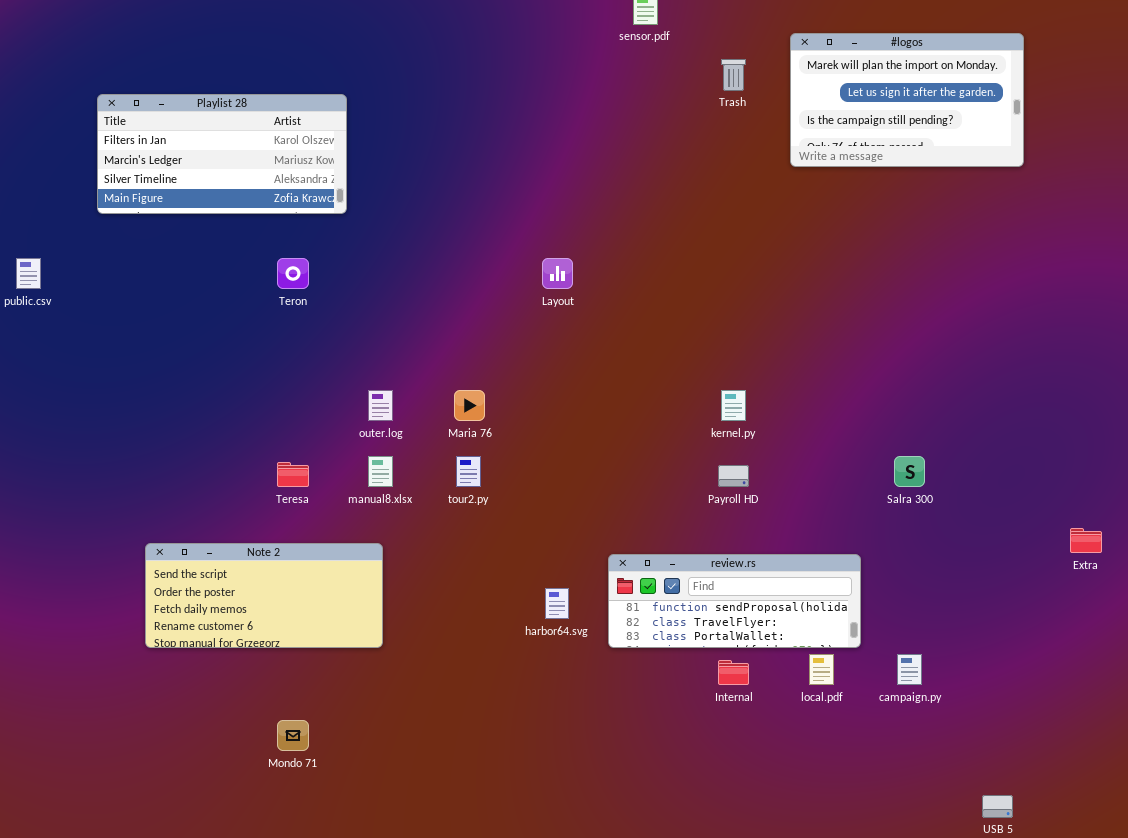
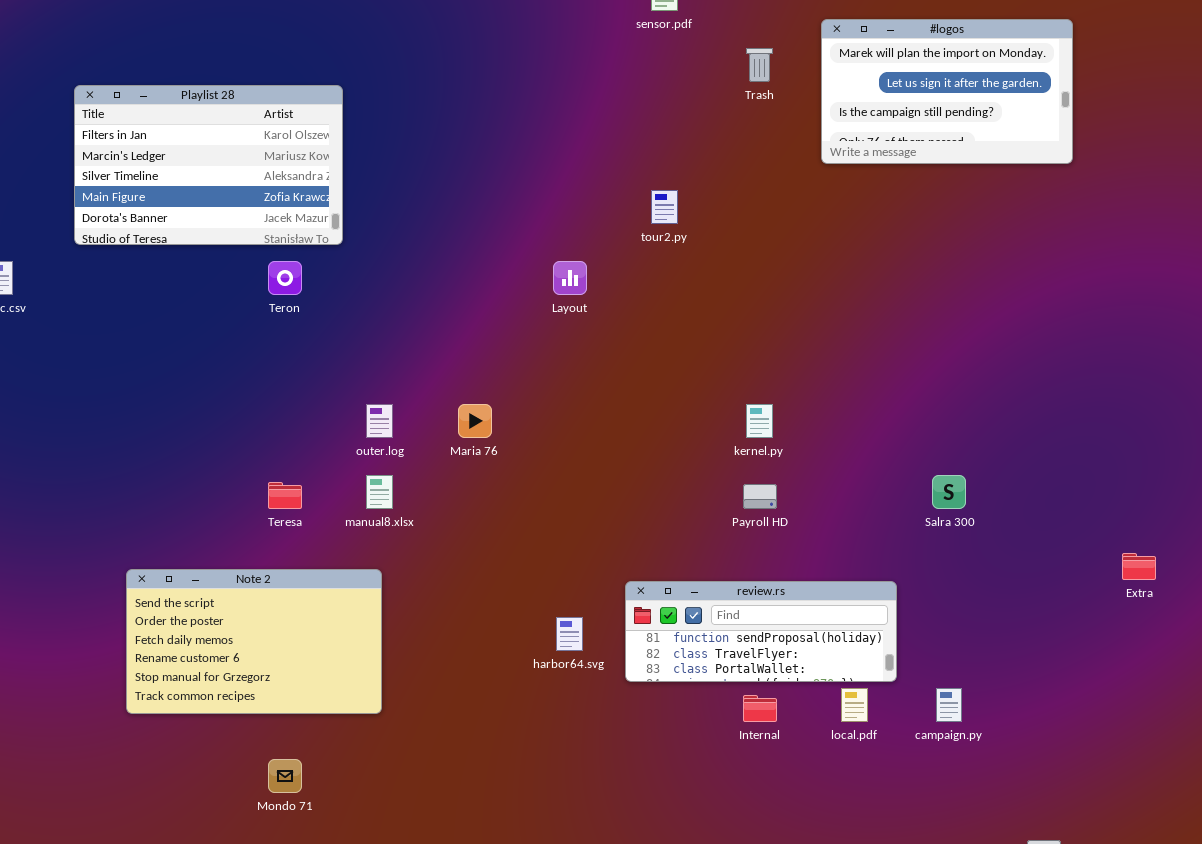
Playlist 28: [97,94,347,214] -> [74,85,343,245], resized
tour2.py: [456,456,481,487] -> [651,190,678,224], moved
Note 2: [145,543,383,648] -> [126,569,382,714], resized

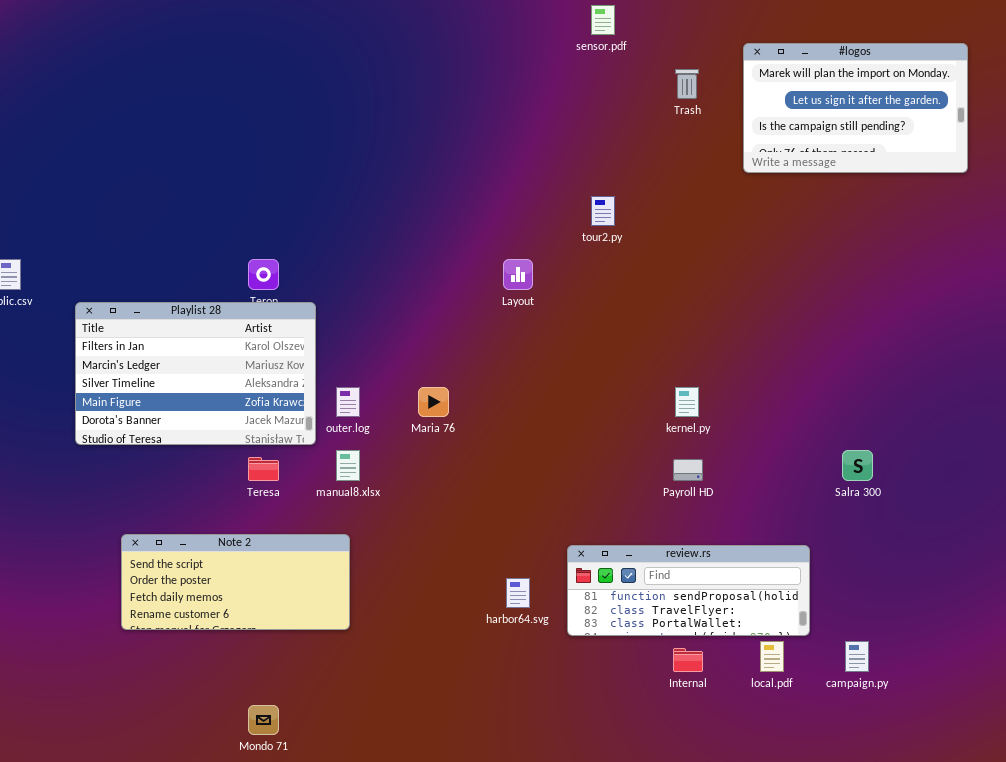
Playlist 28: [74,85,343,245] -> [75,302,316,445], moved
Note 2: [126,569,382,714] -> [121,534,350,630], resized

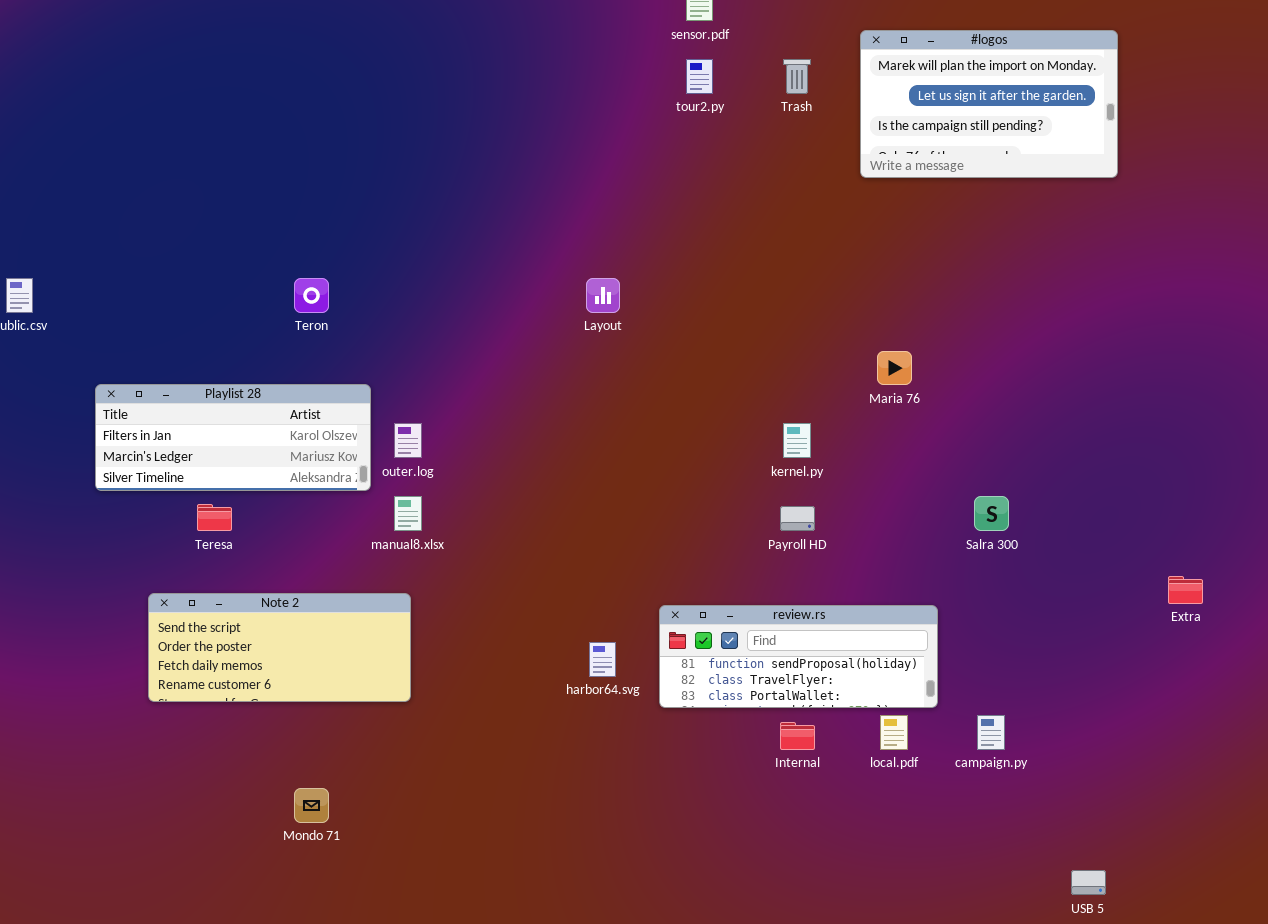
tour2.py: [591,196,615,226] -> [686,59,713,94], moved
Playlist 28: [75,302,316,445] -> [95,384,371,491], resized
Maria 76: [418,387,449,417] -> [877,351,912,385], moved
Teresa: [248,457,279,481] -> [197,504,232,531], moved

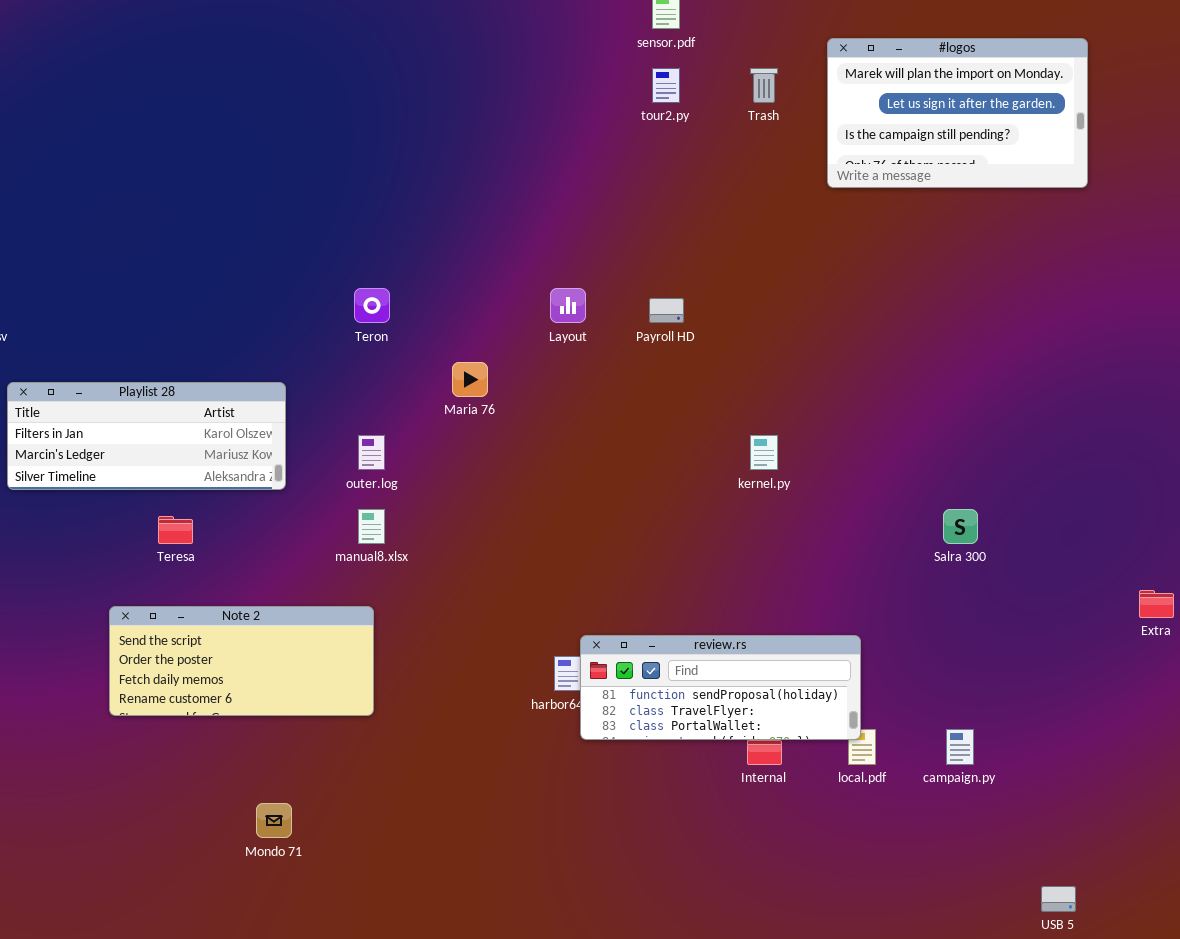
Teron: [294,278,329,313] -> [354,288,390,323], moved
Maria 76: [877,351,912,385] -> [452,362,488,397], moved
Playlist 28: [95,384,371,491] -> [7,382,286,490], moved
Payroll HD: [780,506,815,531] -> [649,298,684,323], moved
review.rs: [659,605,938,708] -> [580,635,861,740], moved

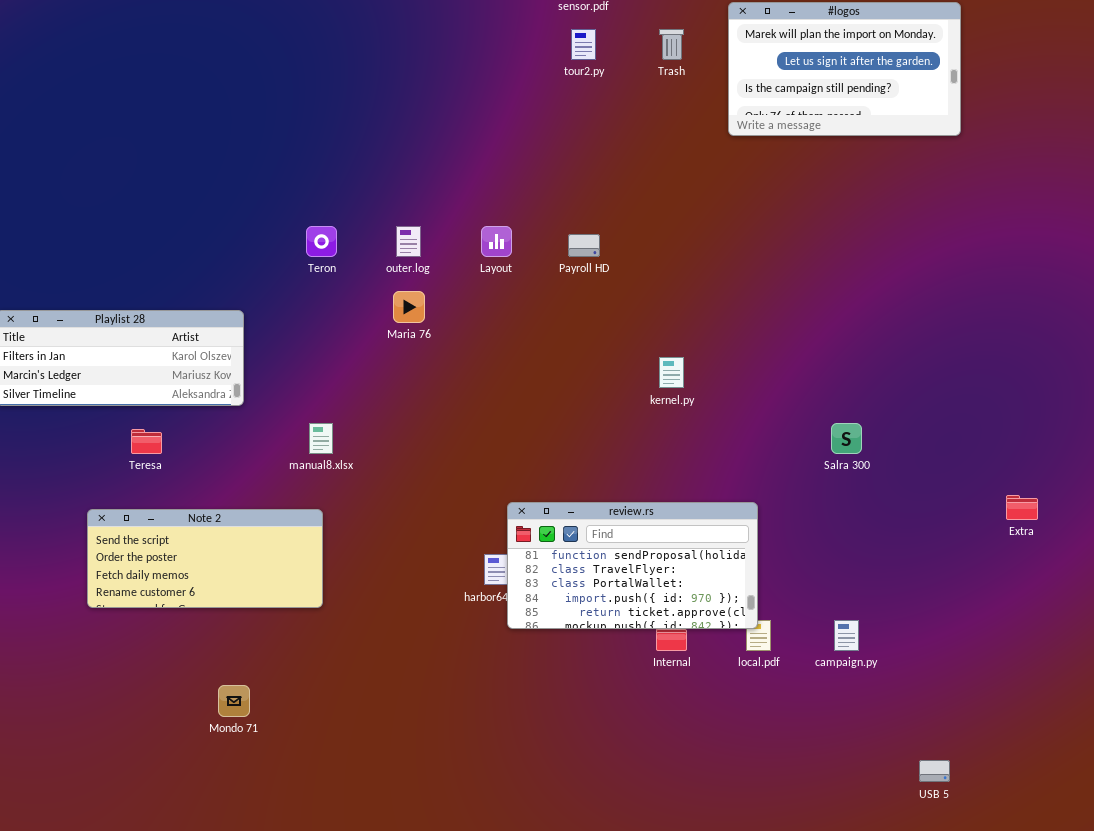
outer.log: [358,435,385,470] -> [396,226,421,257], moved
review.rs: [580,635,861,740] -> [507,502,758,629], resized

